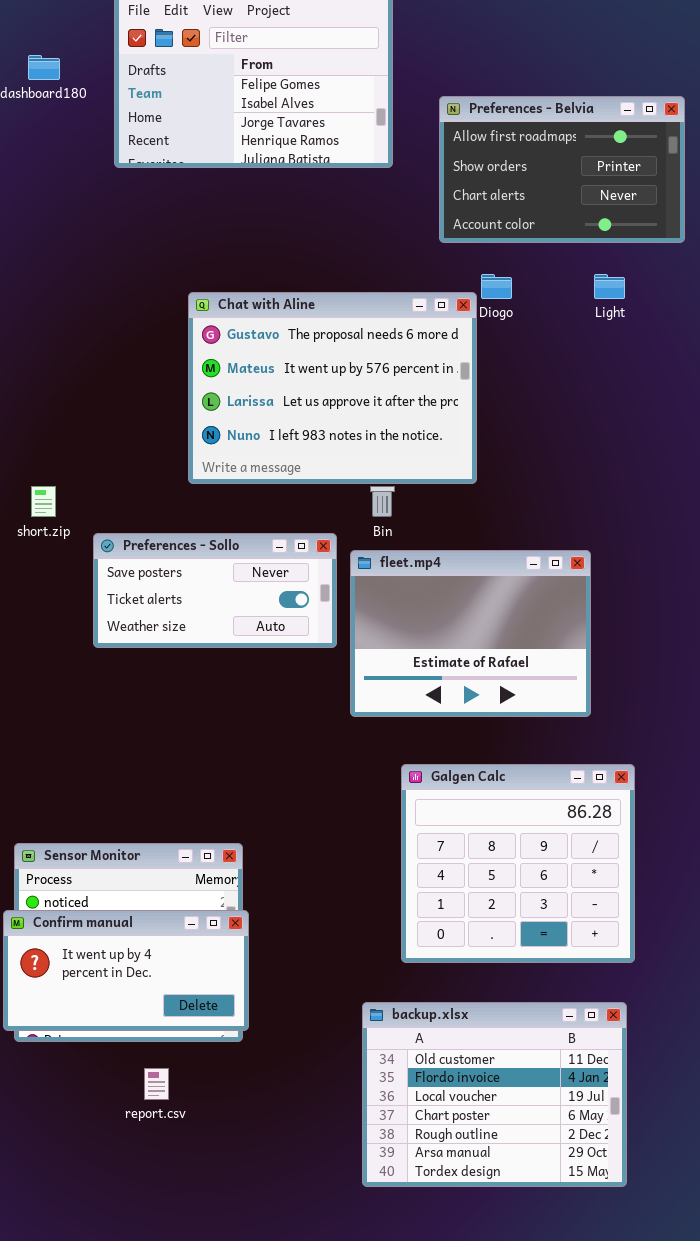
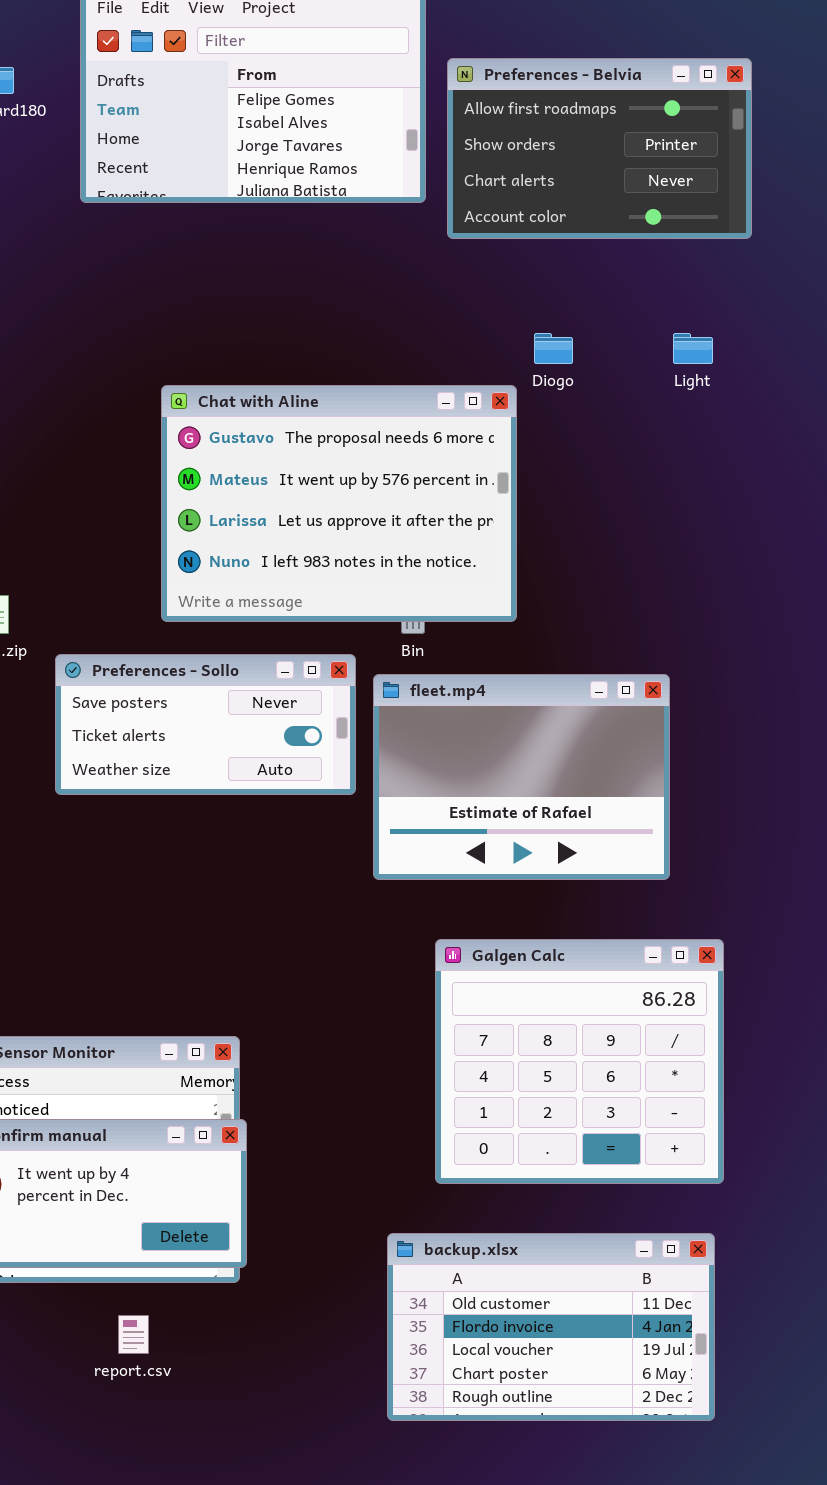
Preferences - Belvia: [439,96,685,243] -> [447,58,752,239], moved
Chat with Aline: [188,292,477,484] -> [161,385,517,622], moved
backup.xlsx: [362,1002,627,1187] -> [387,1233,715,1421], resized

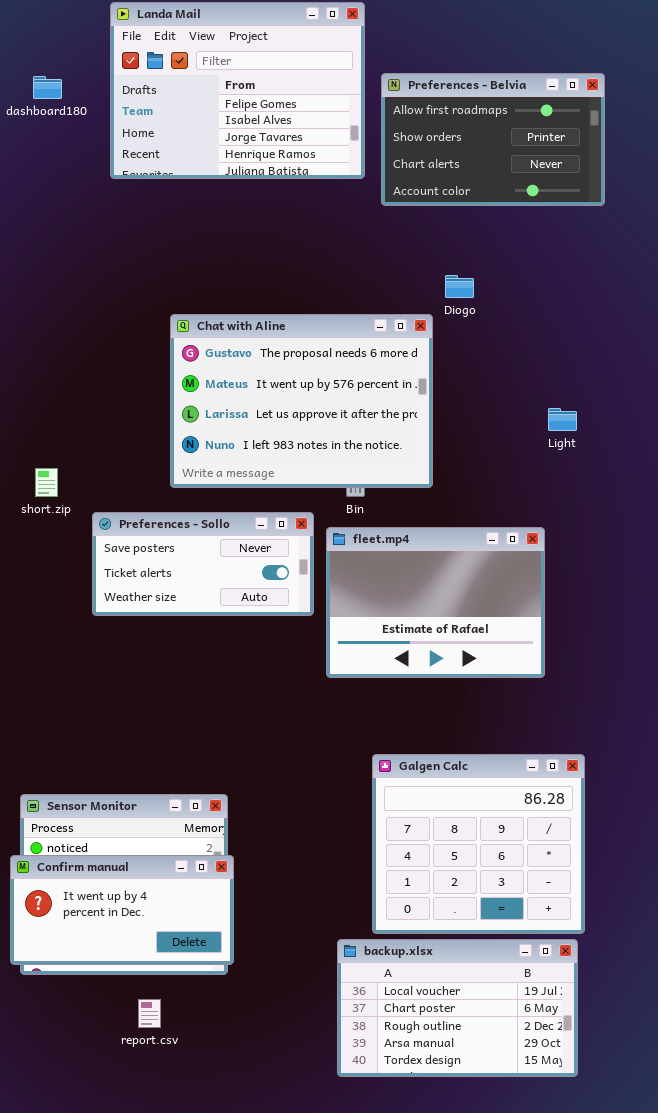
Light: [673,333,713,364] -> [548,408,577,431], moved
Galgen Calc: [435,939,724,1184] -> [372,754,585,934], moved
backup.xlsx: [387,1233,715,1421] -> [337,939,578,1077], scrolled down 2 rows

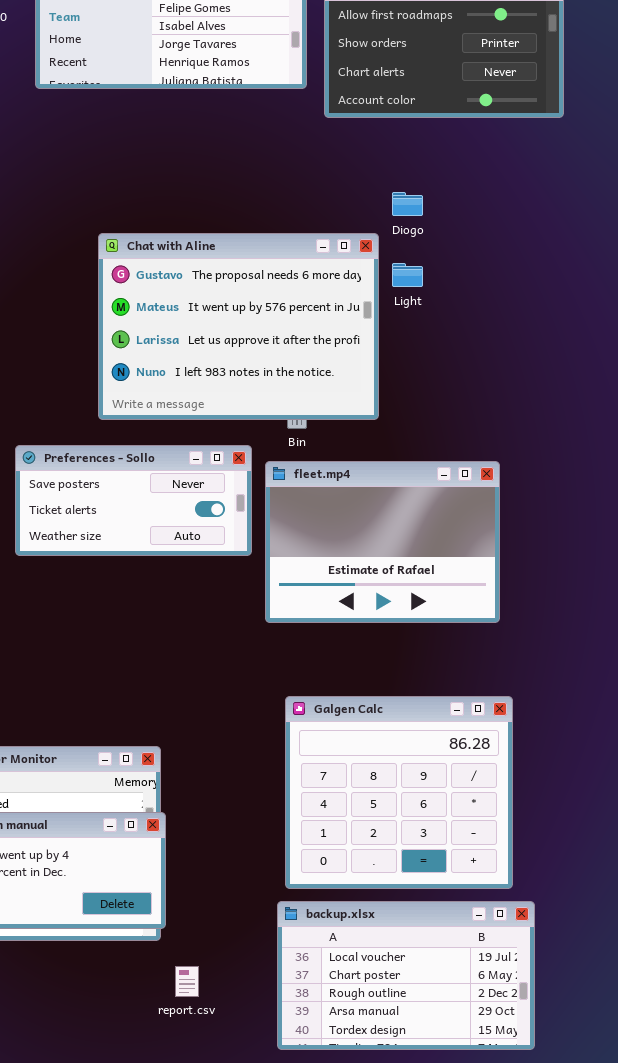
Light: [548,408,577,431] -> [392,263,423,287], moved
Galgen Calc: [372,754,585,934] -> [285,696,513,889], moved
report.csv: [138,999,161,1028] -> [175,966,199,997], moved

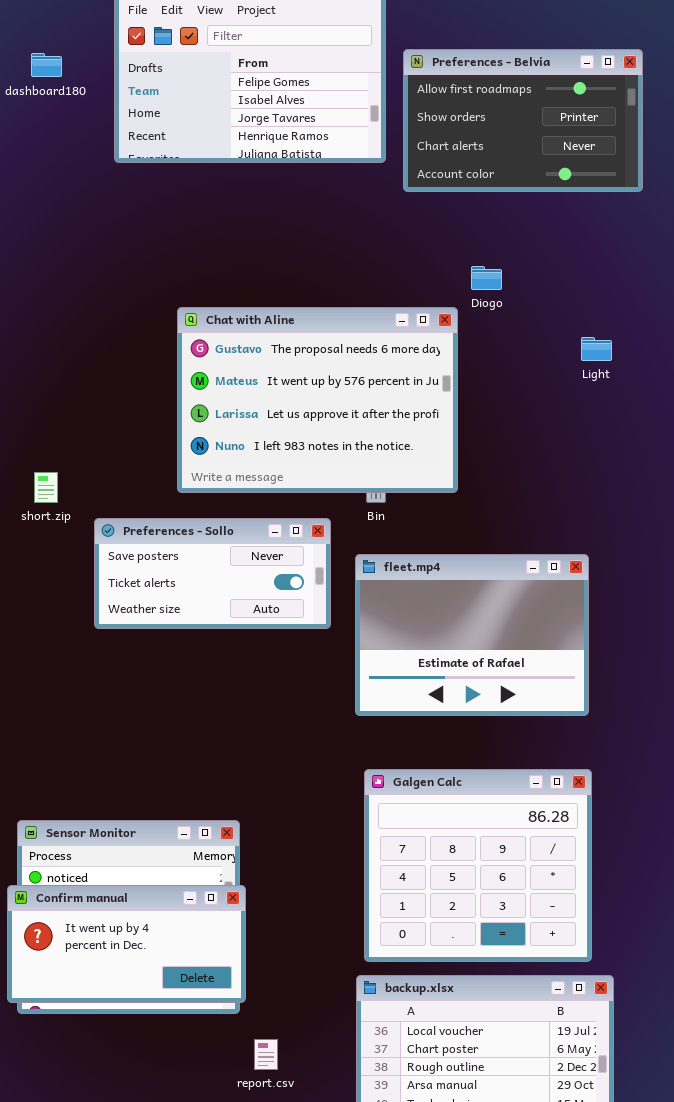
Light: [392,263,423,287] -> [581,337,612,361], moved
fleet.mp4: [265,461,500,623] -> [355,554,589,716], moved

